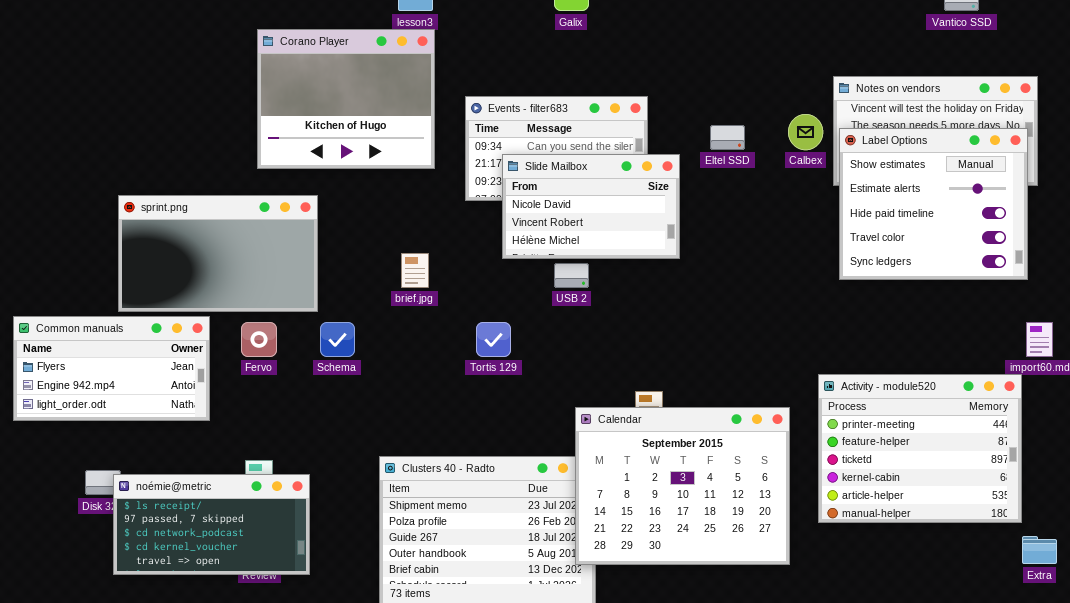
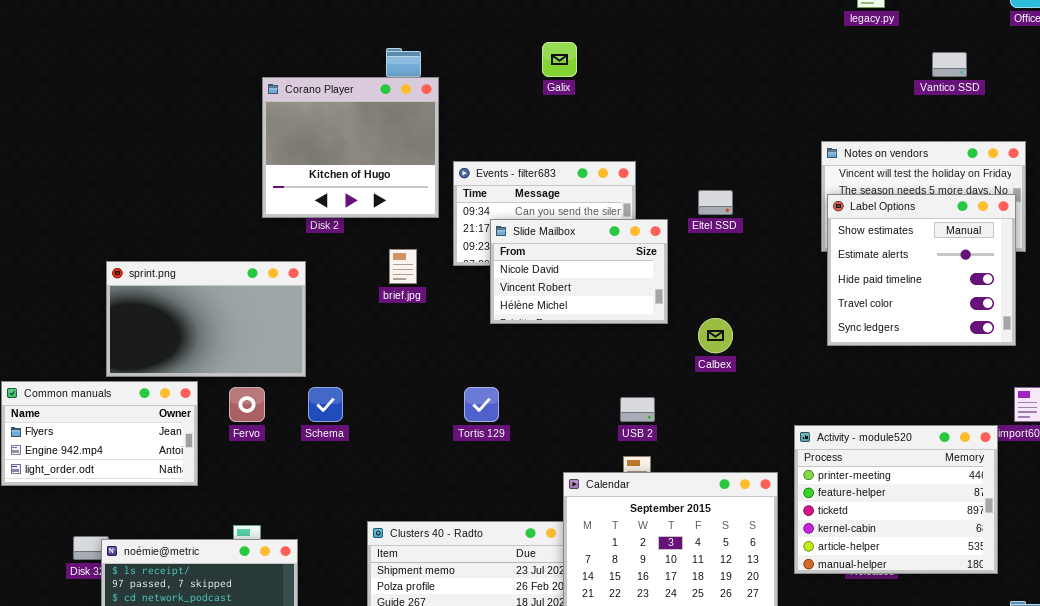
Corano Player: [257,29,435,169] -> [262,77,439,218], moved
Calbex: [788,114,823,150] -> [698,318,733,353], moved
brief.jpg: [401,253,429,288] -> [389,249,417,284], moved
USB 2: [554,263,589,288] -> [620,397,655,422], moved
Activity - module520: [818,374,1022,523] -> [794,425,998,574], moved

